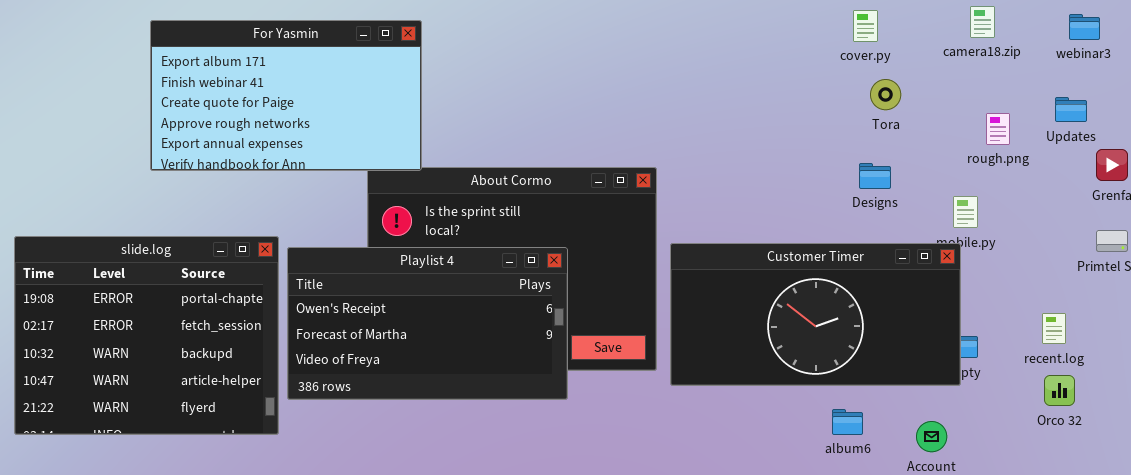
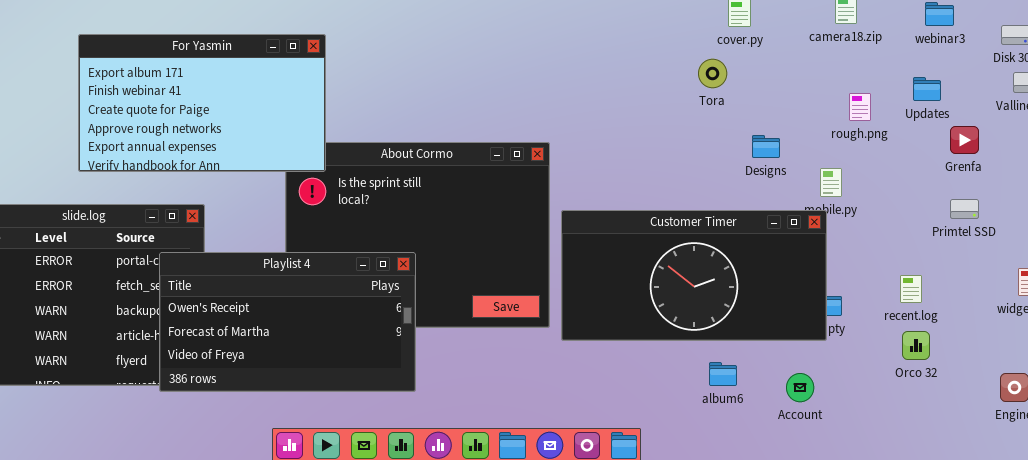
For Yasmin: [150,20,422,171] -> [78,34,326,172], moved
Tora: [870,79,901,110] -> [698,59,727,88], moved
Designs: [859,163,891,189] -> [752,135,780,158], moved
Playlist 4: [287,247,568,400] -> [159,252,416,392], moved

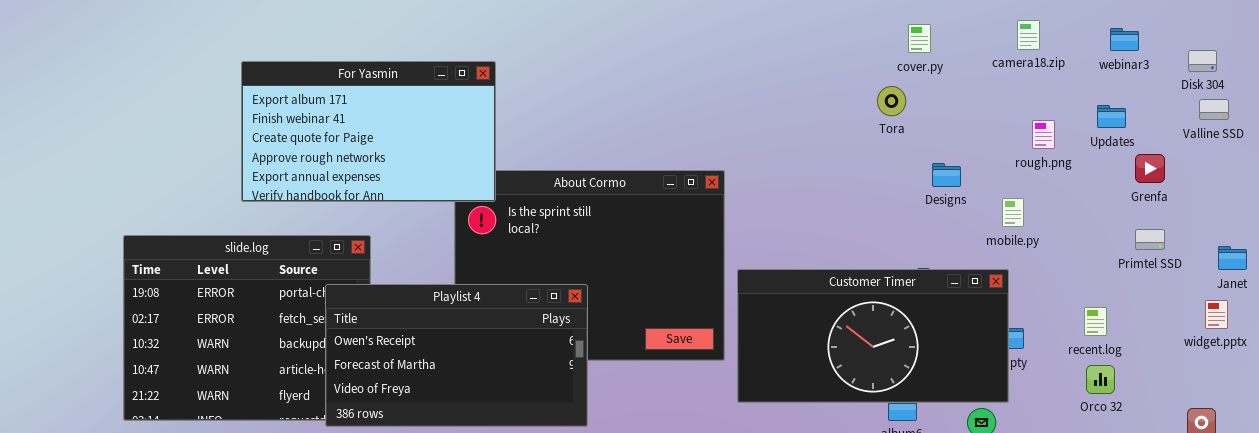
Customer Timer: [561,210,827,341] -> [737,269,1009,403], moved

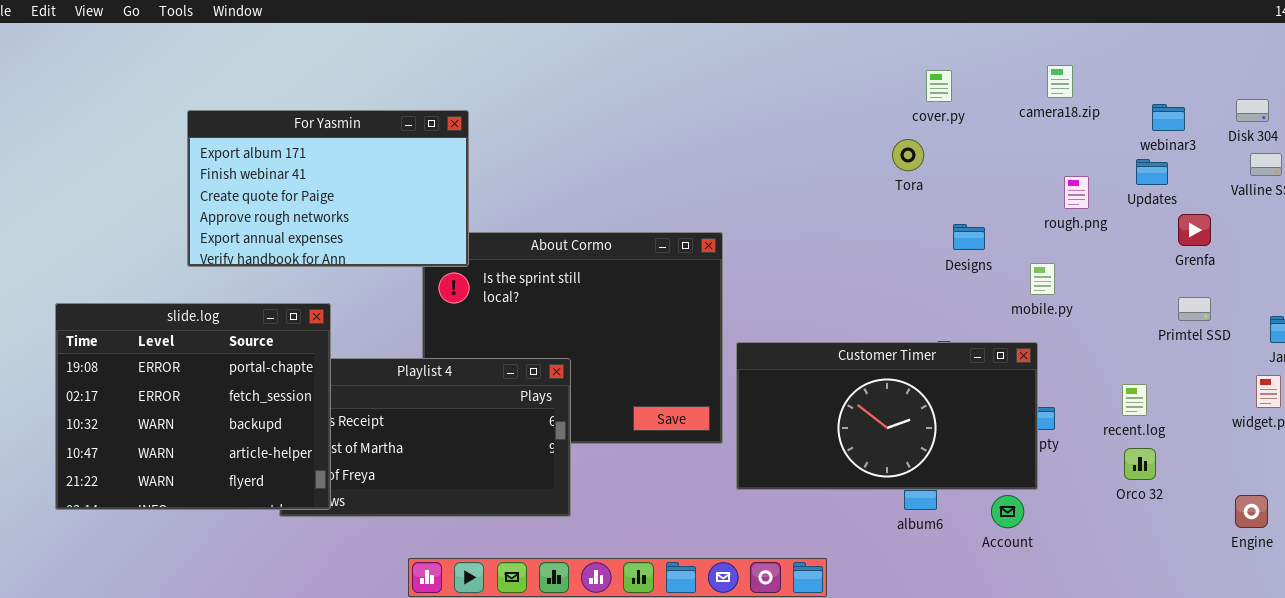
webinar3: [1110,28,1139,51] -> [1152,104,1185,131], moved
slide.log: [123,235,371,421] -> [55,303,331,510], raised

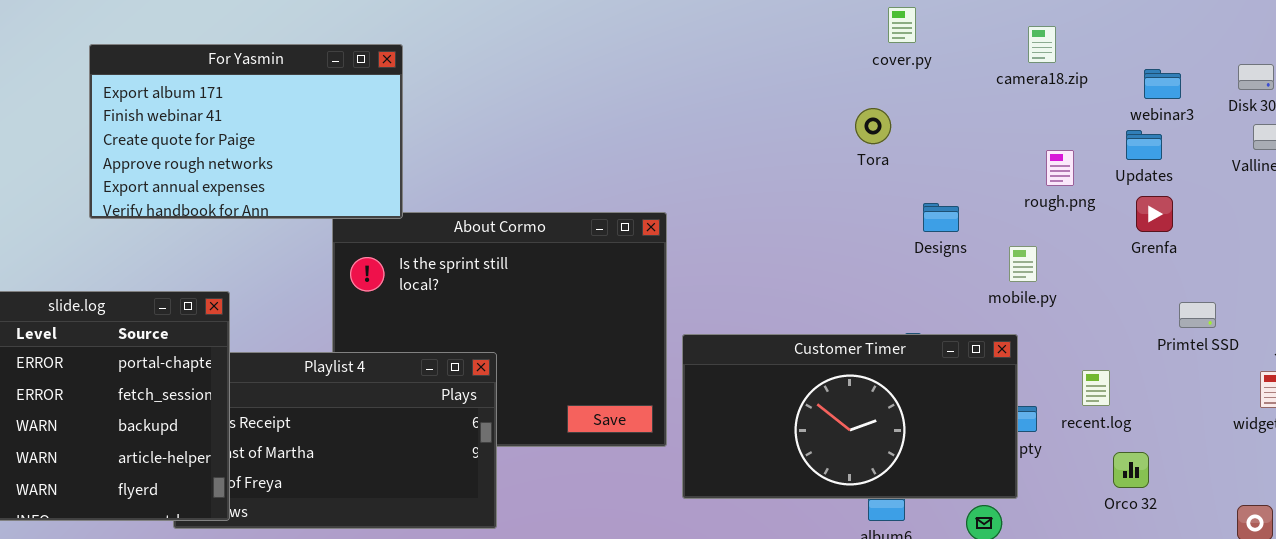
cover.py: [926,70,952,102] -> [888,7,916,43], moved
For Yasmin: [187,110,469,267] -> [89,44,403,219], moved
Grenfa: [1178,214,1211,246] -> [1136,196,1173,232], moved
Primtel SSD: [1178,297,1211,321] -> [1179,302,1216,328], moved
recent.log: [1122,384,1147,416] -> [1082,370,1110,406], moved

